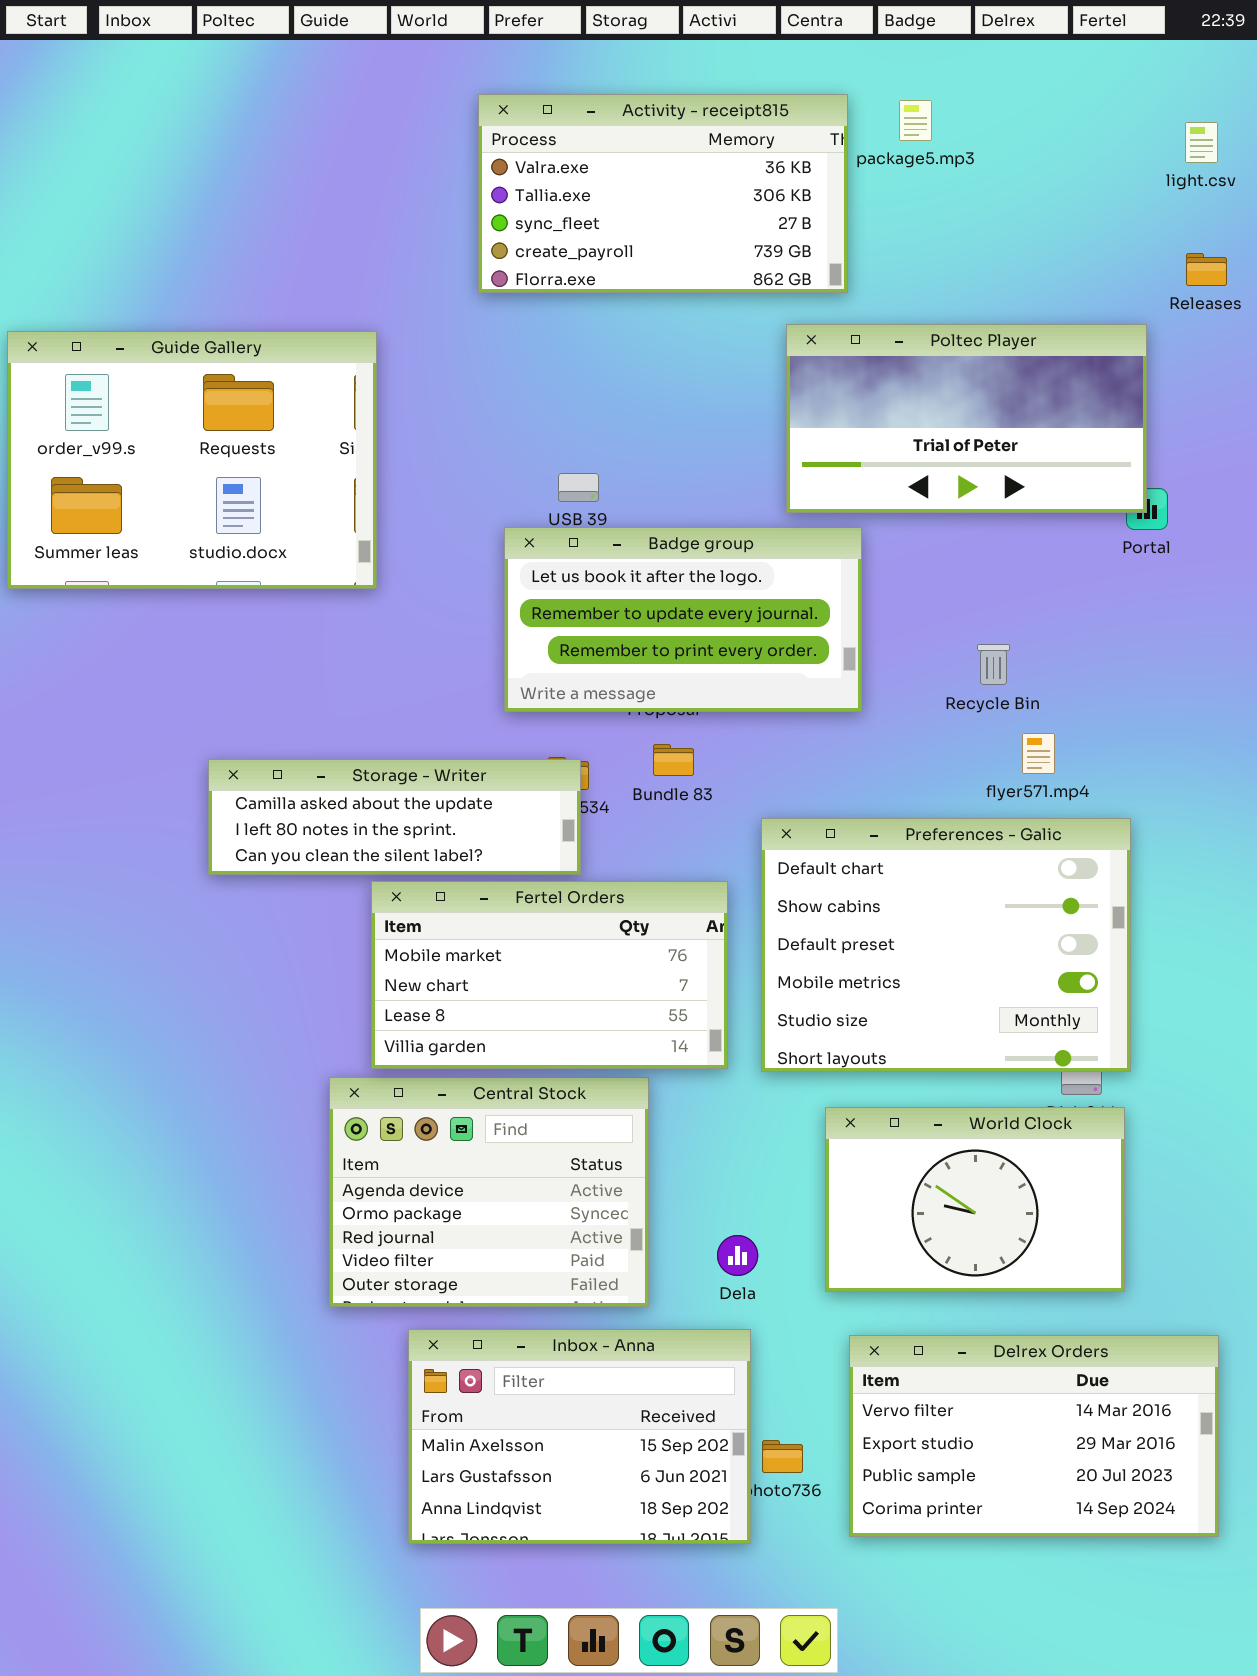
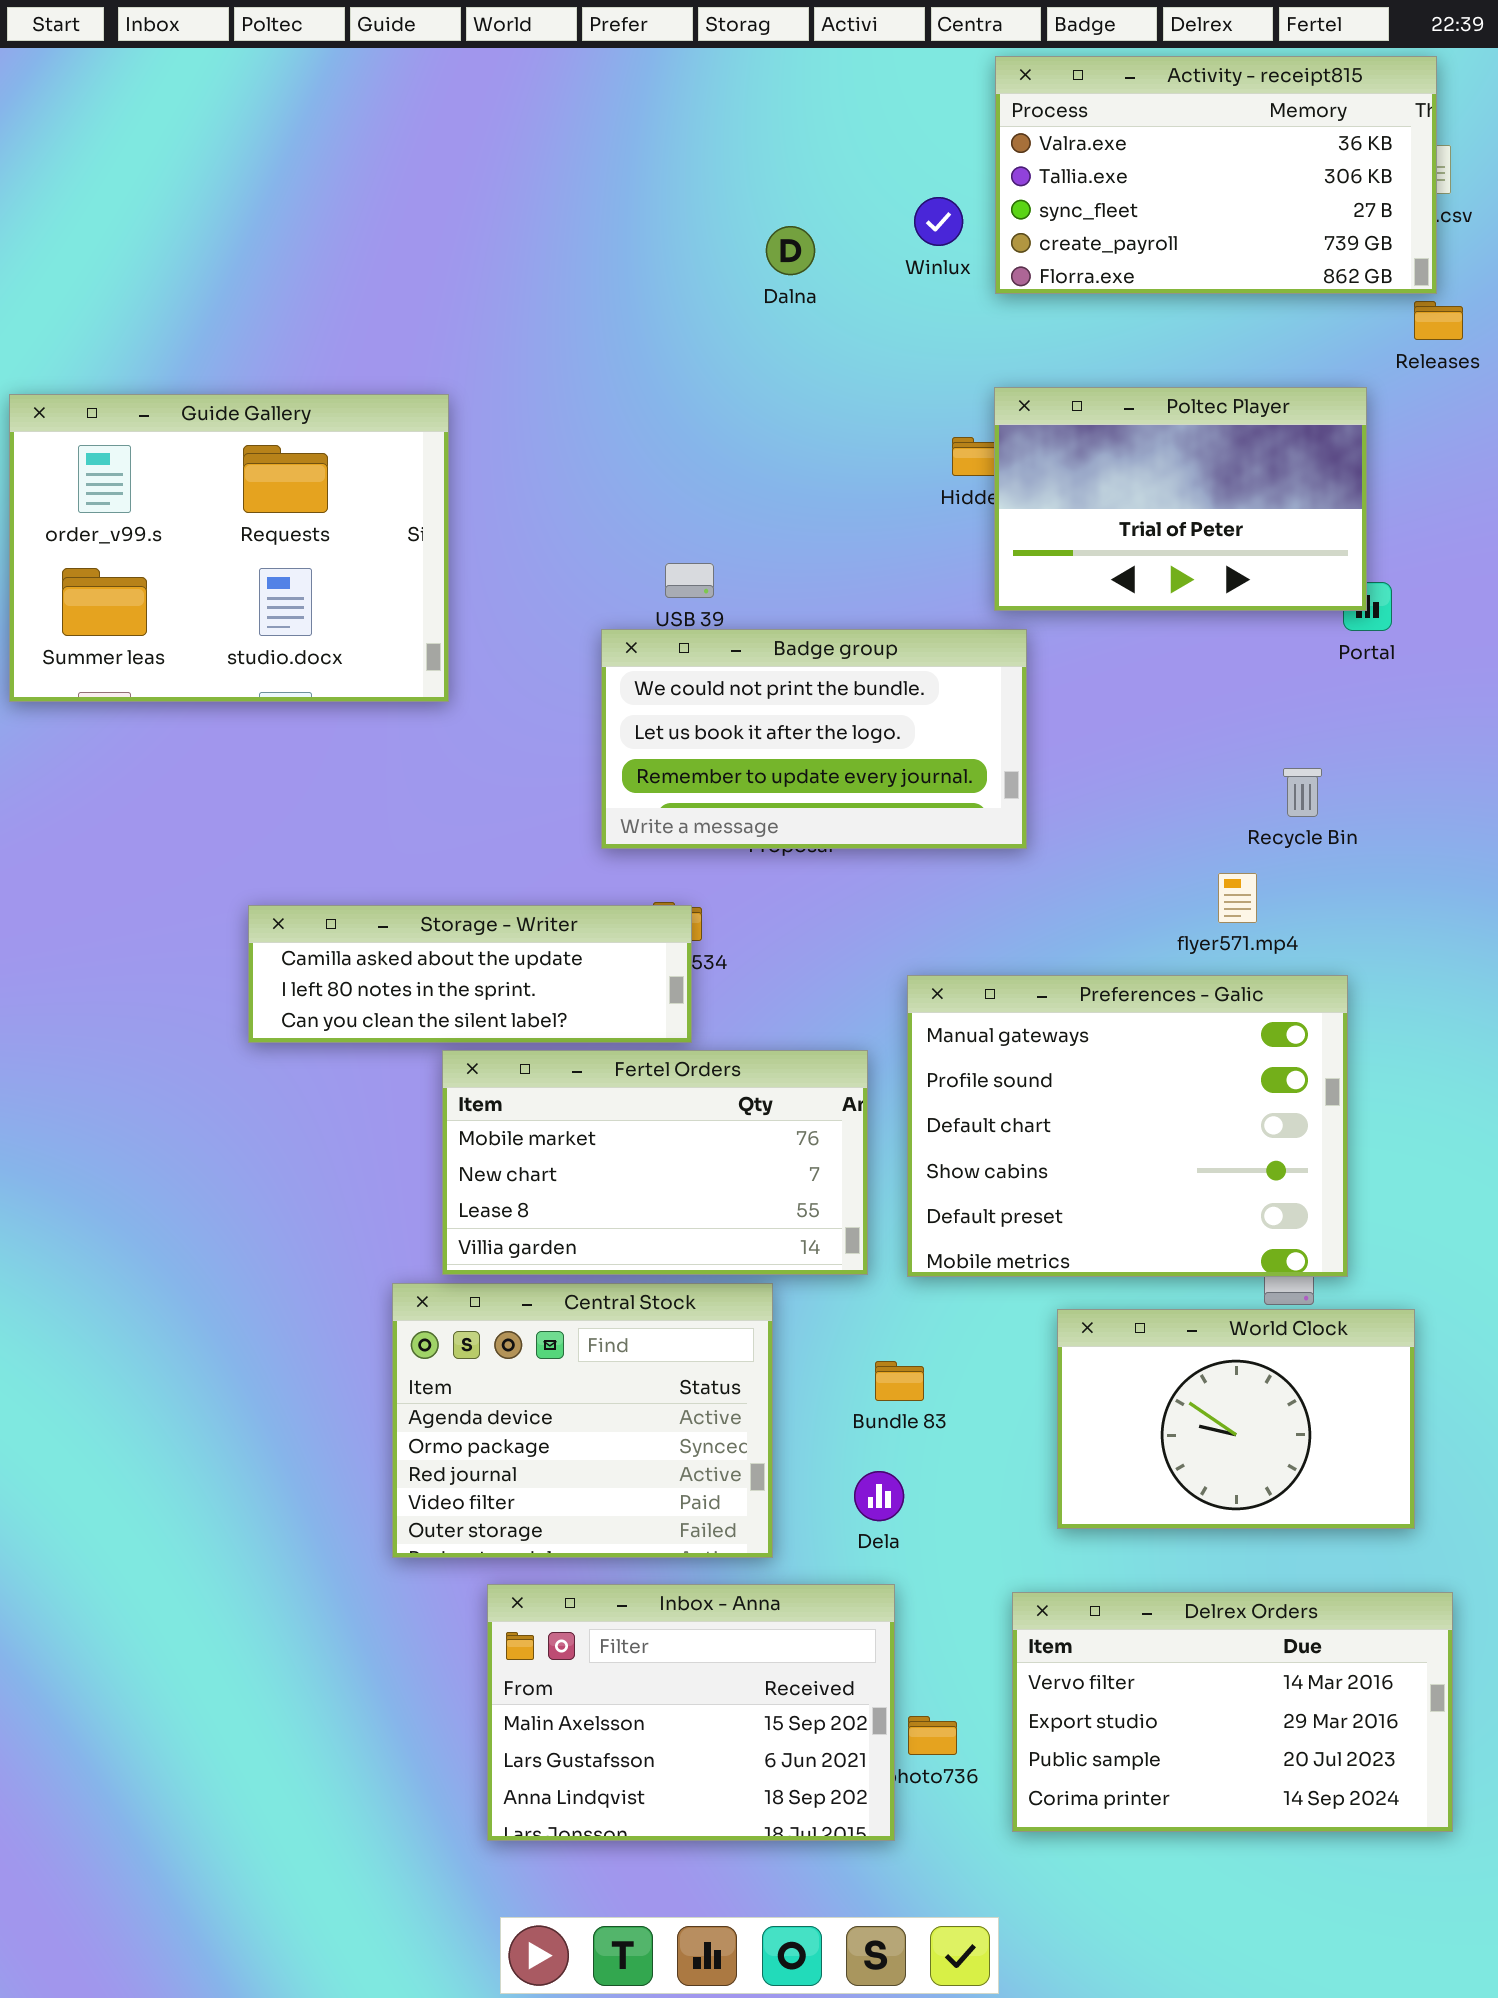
Activity - receipt815: [478,94,848,293] -> [995,56,1437,294], moved
Poltec Player: [786,324,1147,513] -> [994,387,1367,611], resized
Badge group: [504,527,862,712] -> [601,629,1027,849], scrolled up 1 row
Recycle Bin: [977,644,1010,685] -> [1283,768,1322,817], moved
Bundle 83: [653,744,694,776] -> [875,1361,924,1401], moved
Preferences - Galic: [761,818,1131,1072] -> [907,975,1348,1277], scrolled up 2 rows
World Clock: [825,1107,1125,1292] -> [1057,1309,1415,1529], moved

